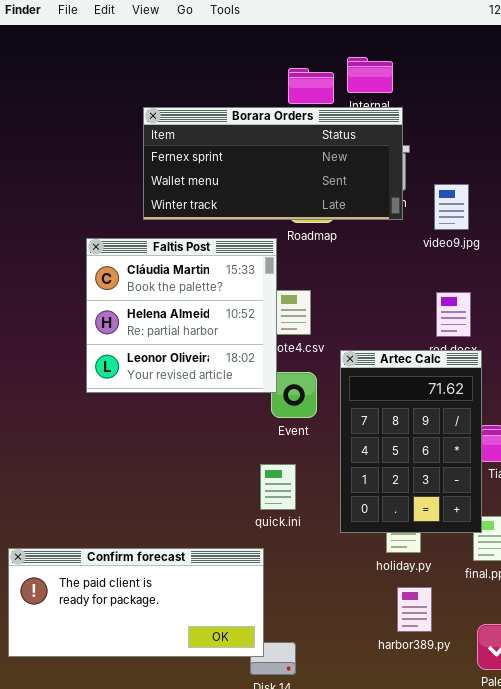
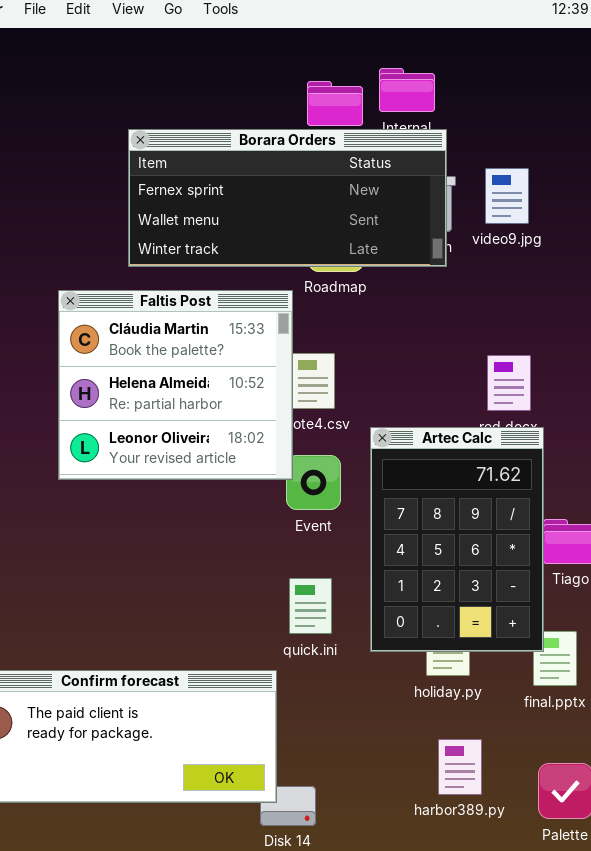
video9.jpg: [434,184,469,230] -> [485,168,529,224], moved
quick.ini: [260,464,296,510] -> [289,578,332,634], moved
harbor389.py: [397,587,432,632] -> [438,739,482,795], moved

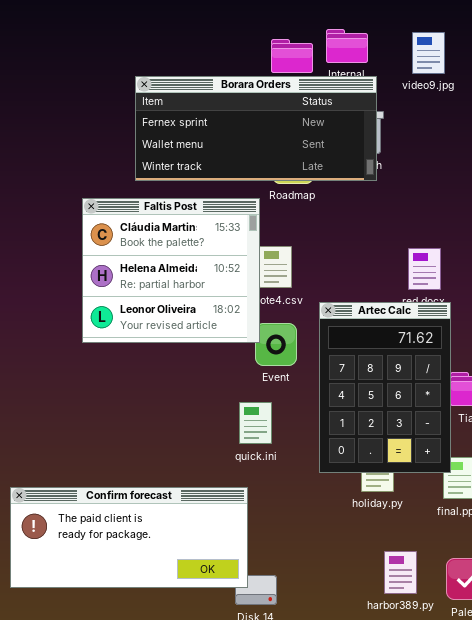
video9.jpg: [485,168,529,224] -> [412,32,445,74], moved
quick.ini: [289,578,332,634] -> [239,402,272,444], moved
harbor389.py: [438,739,482,795] -> [384,551,417,594], moved

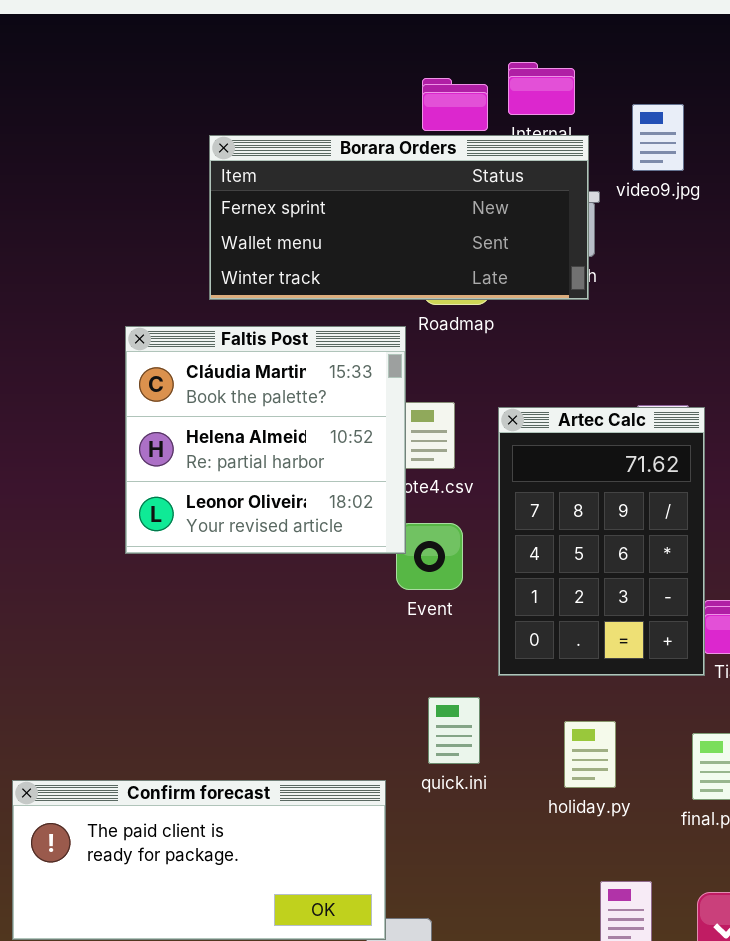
video9.jpg: [412,32,445,74] -> [632,104,684,171], moved
Artec Calc: [319,302,451,473] -> [498,407,705,676], moved
quick.ini: [239,402,272,444] -> [428,697,480,764], moved

